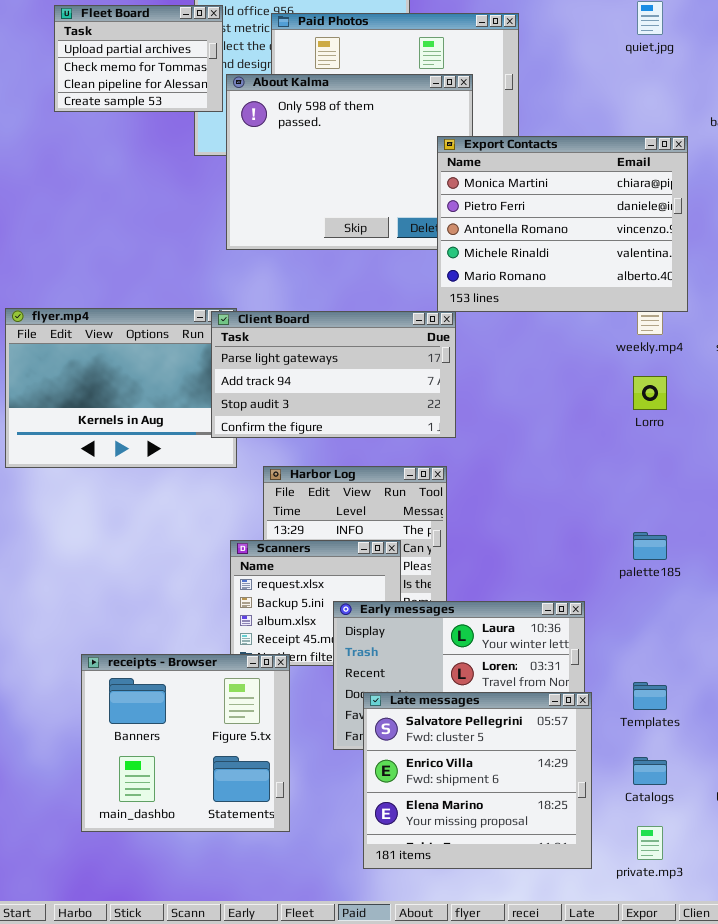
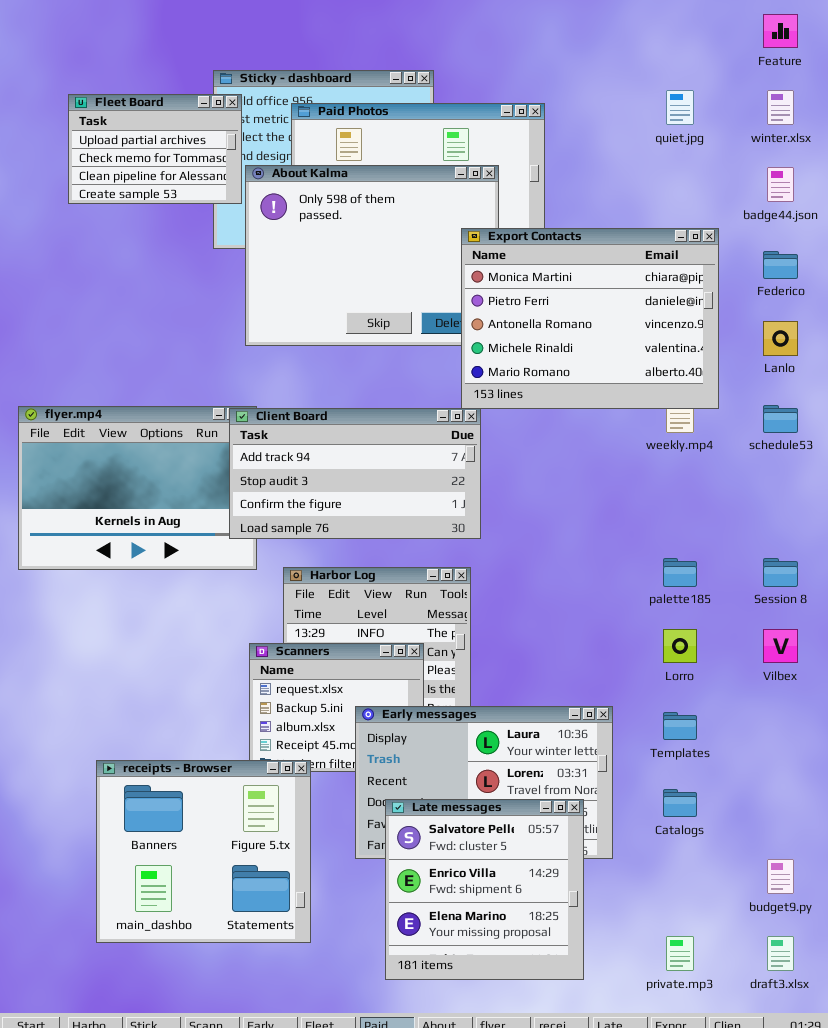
Client Board: [211,311,456,438] -> [229,408,481,539], scrolled down 1 row
Lorro: [633,376,667,410] -> [663,629,697,663], moved
palette185: [633,532,667,560] -> [663,558,697,587], moved
Templates: [633,682,667,710] -> [663,712,697,740], moved
Late messages: [363,692,592,869] -> [385,799,584,980], resized
Catalogs: [633,757,667,785] -> [663,789,697,817], moved

